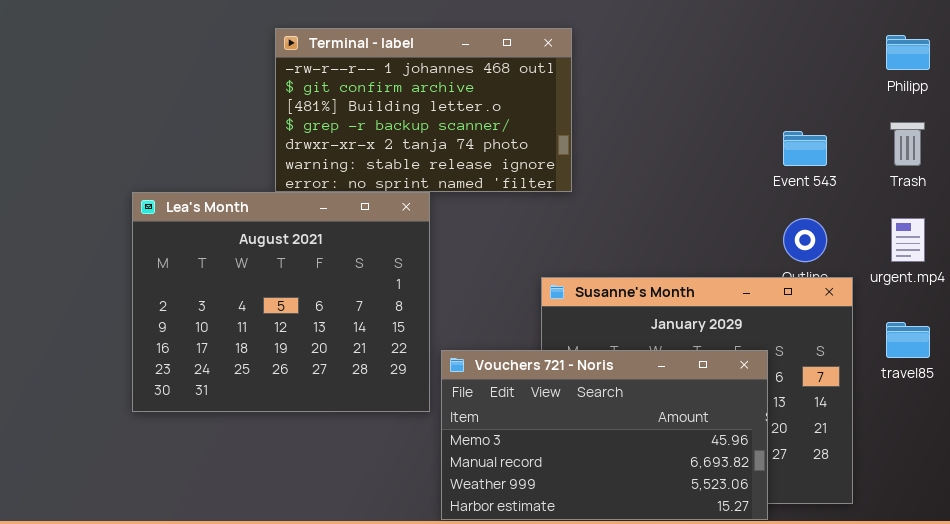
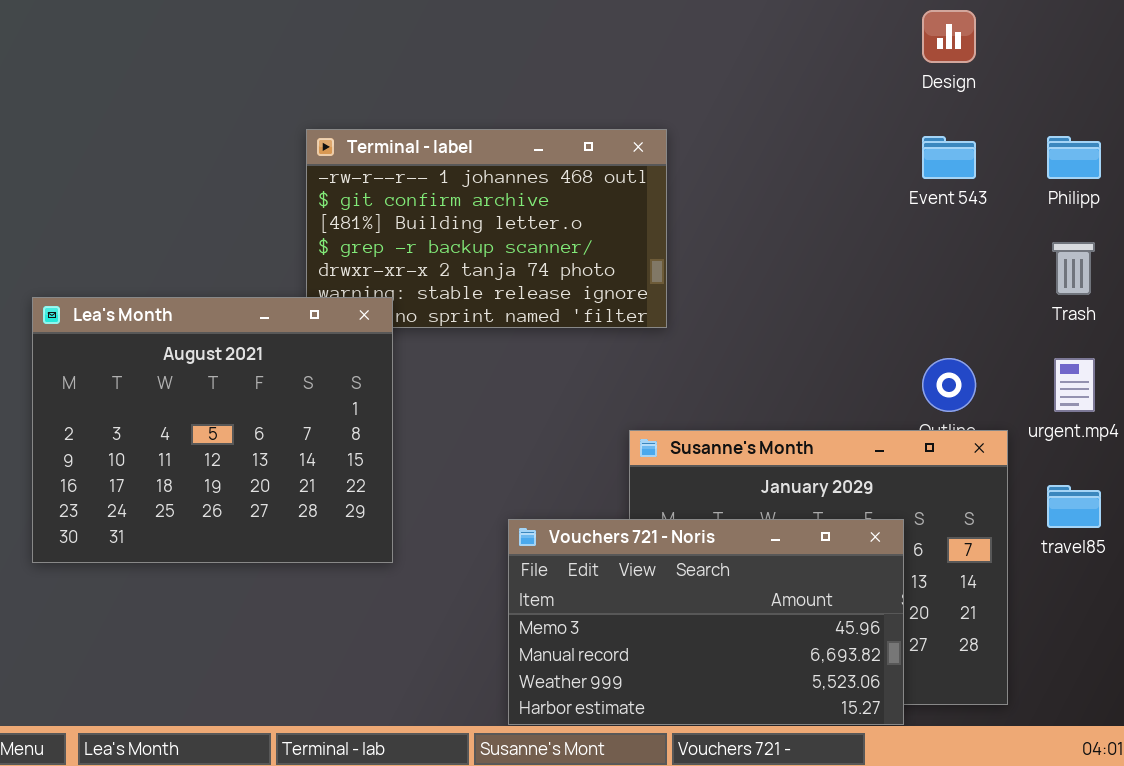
Event 543: [783,131,827,166] -> [922,136,976,179], moved
Lea's Month: [132,192,430,412] -> [32,297,393,563], moved

